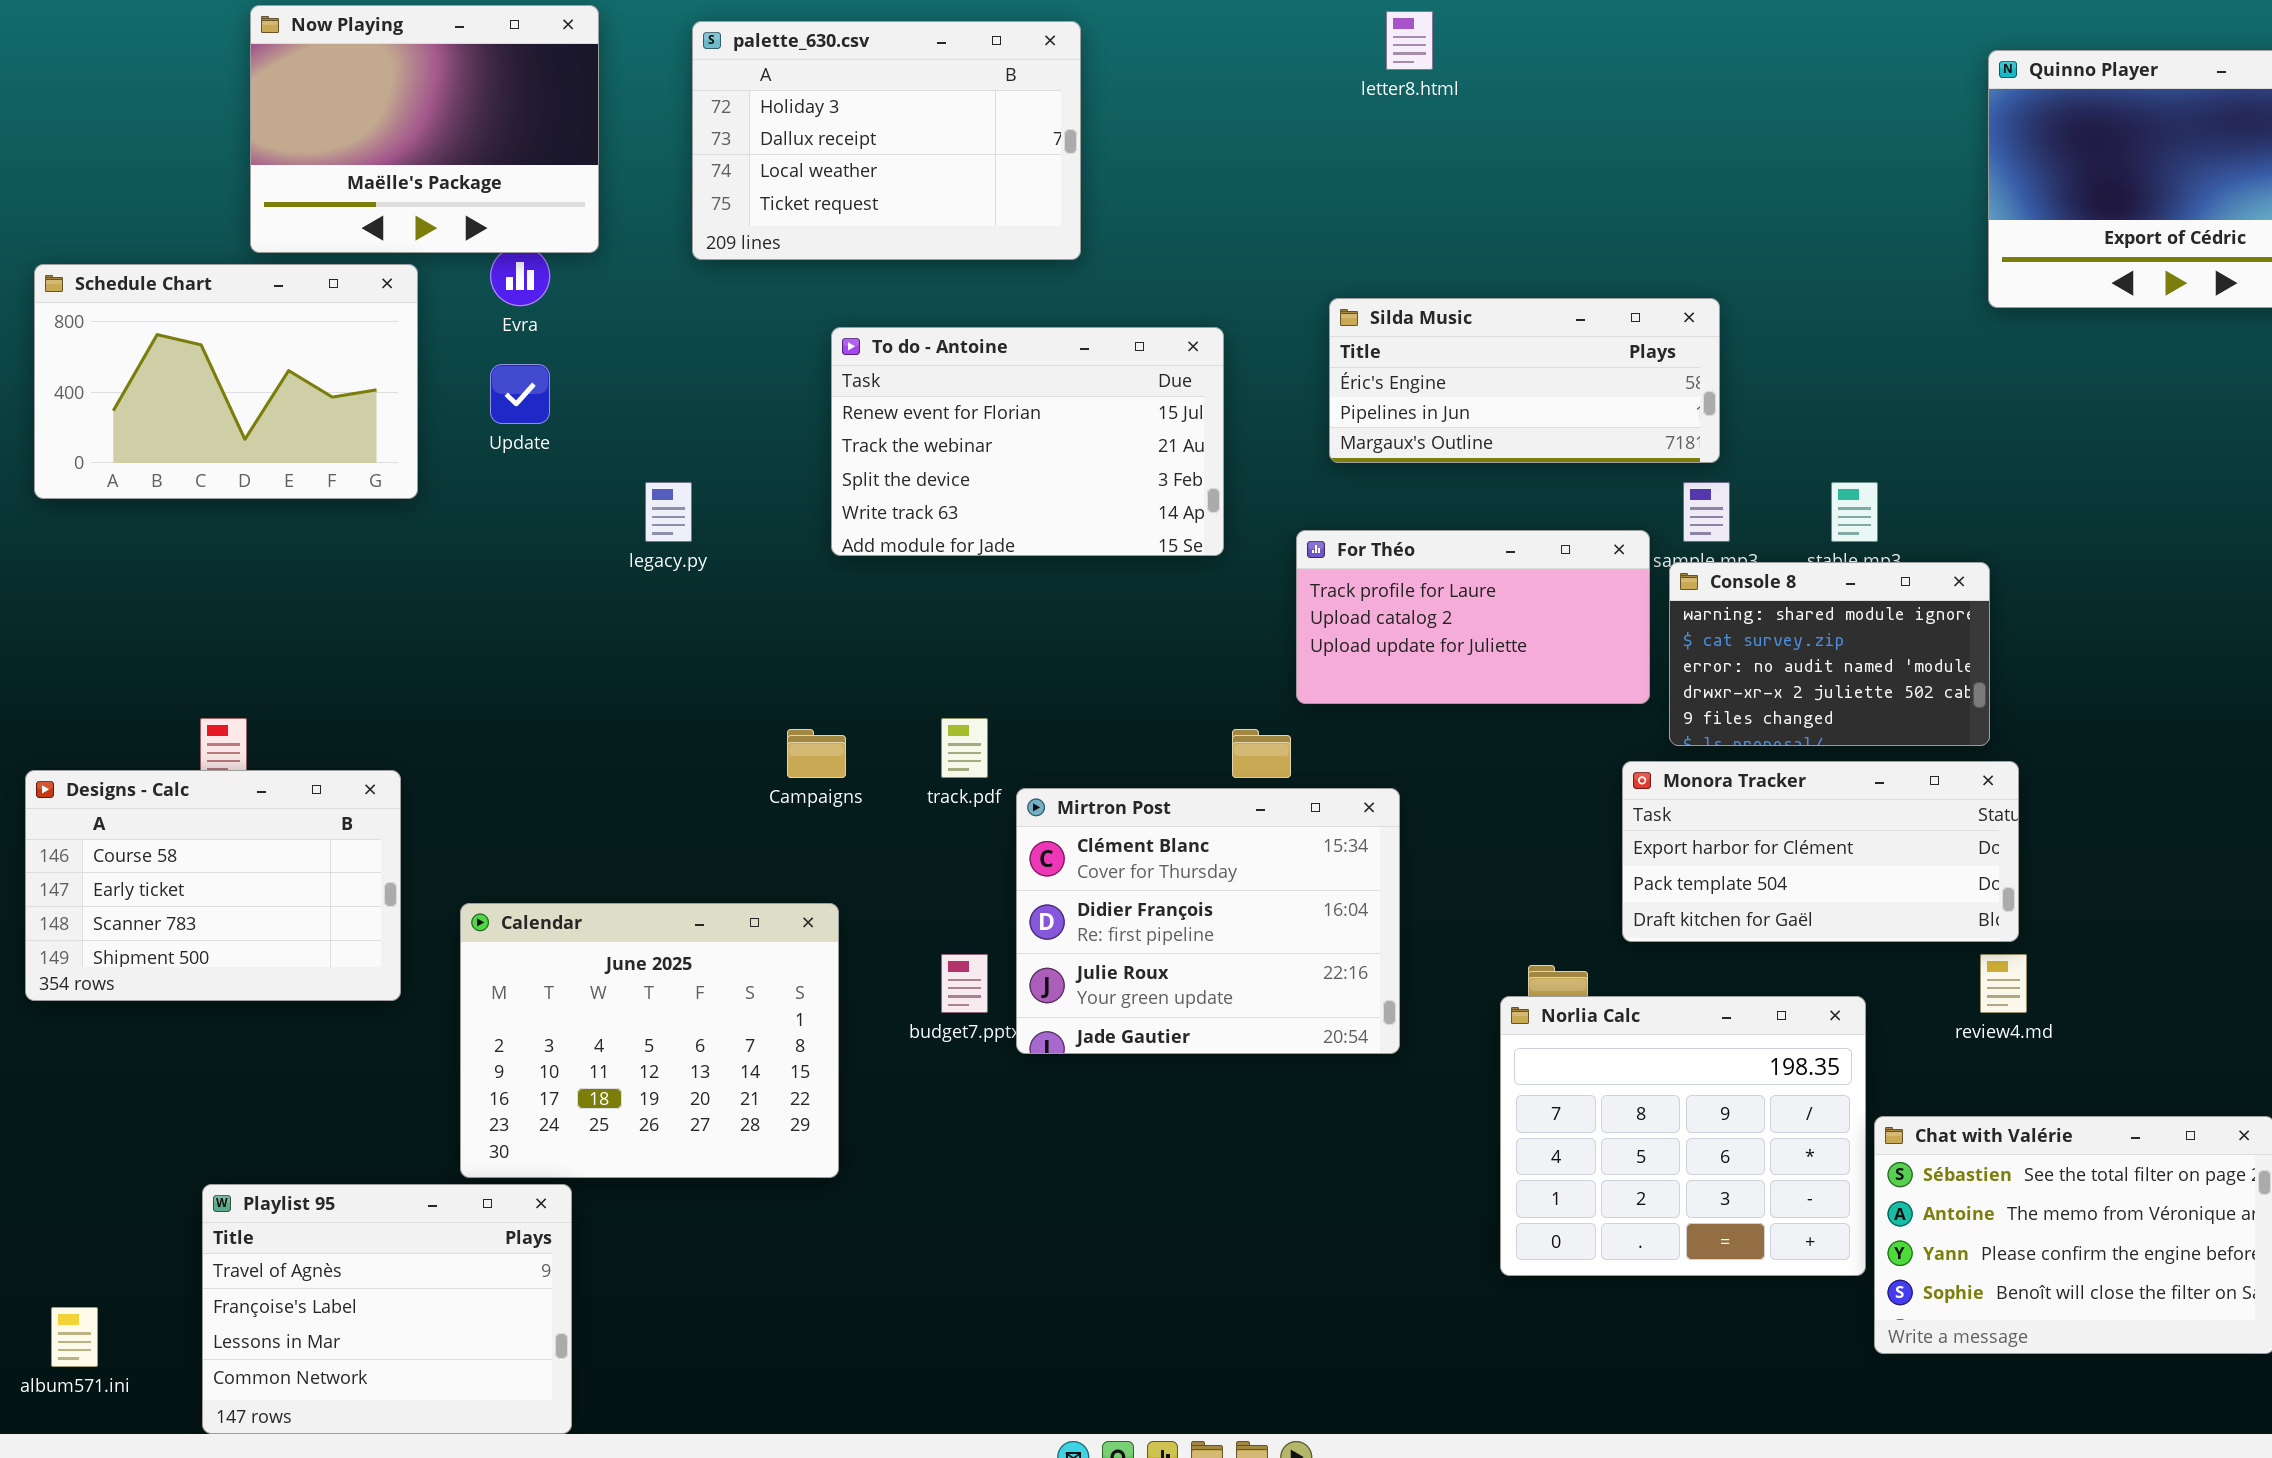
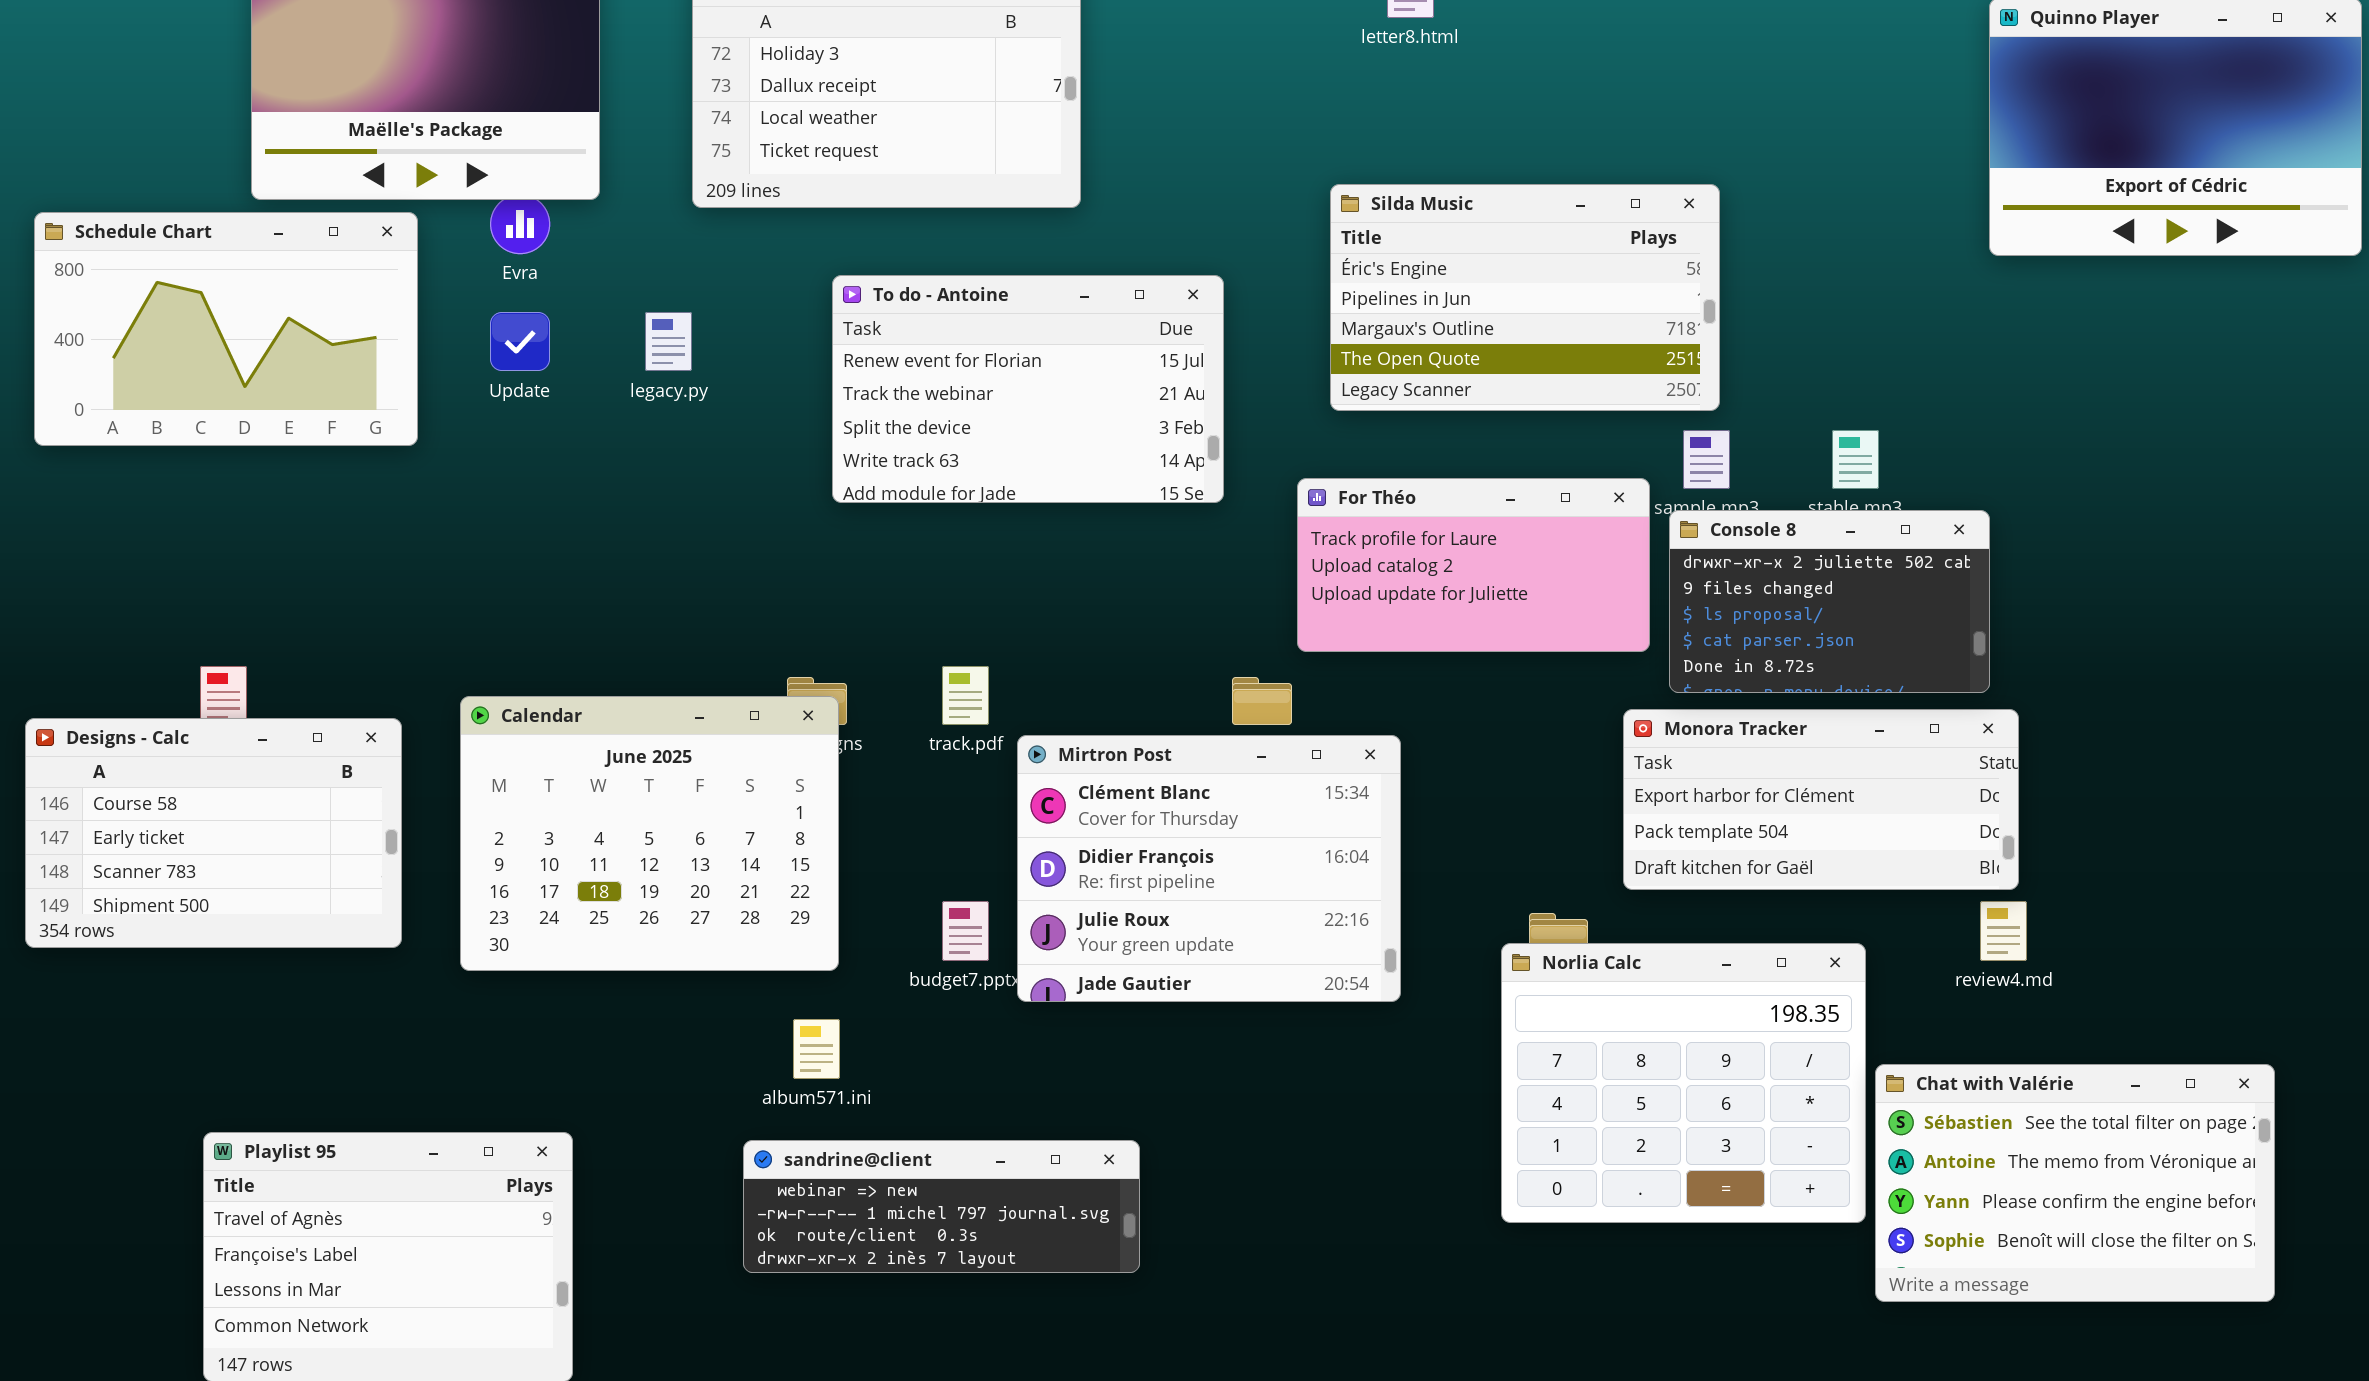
Silda Music: [1329,298,1720,463] -> [1330,184,1720,411], resized
legacy.py: [645,482,692,542] -> [645,312,692,371], moved
Console 8: [1669,562,1990,746] -> [1669,510,1990,693], scrolled down 3 rows
Calendar: [460,903,839,1178] -> [460,696,839,971], moved
sandrine@client: none -> [743,1140,1140,1273], opened
album571.ini: [51,1307,98,1367] -> [793,1019,840,1079], moved

